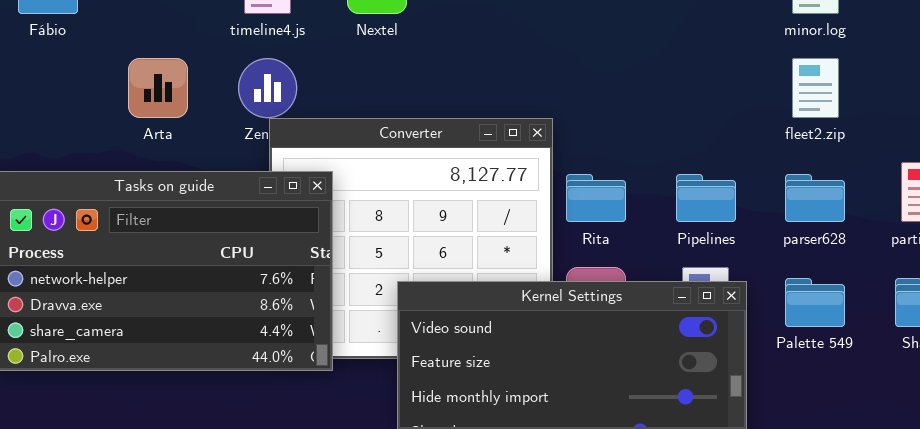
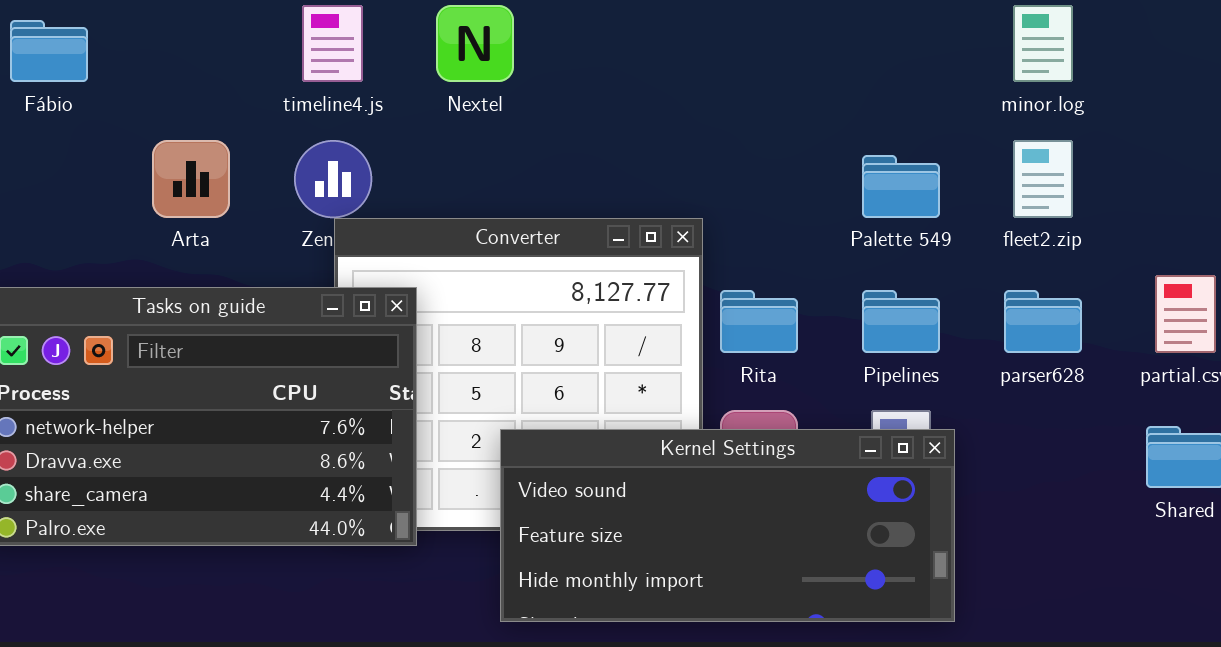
Palette 549: [785,278,845,327] -> [862,155,940,218], moved

